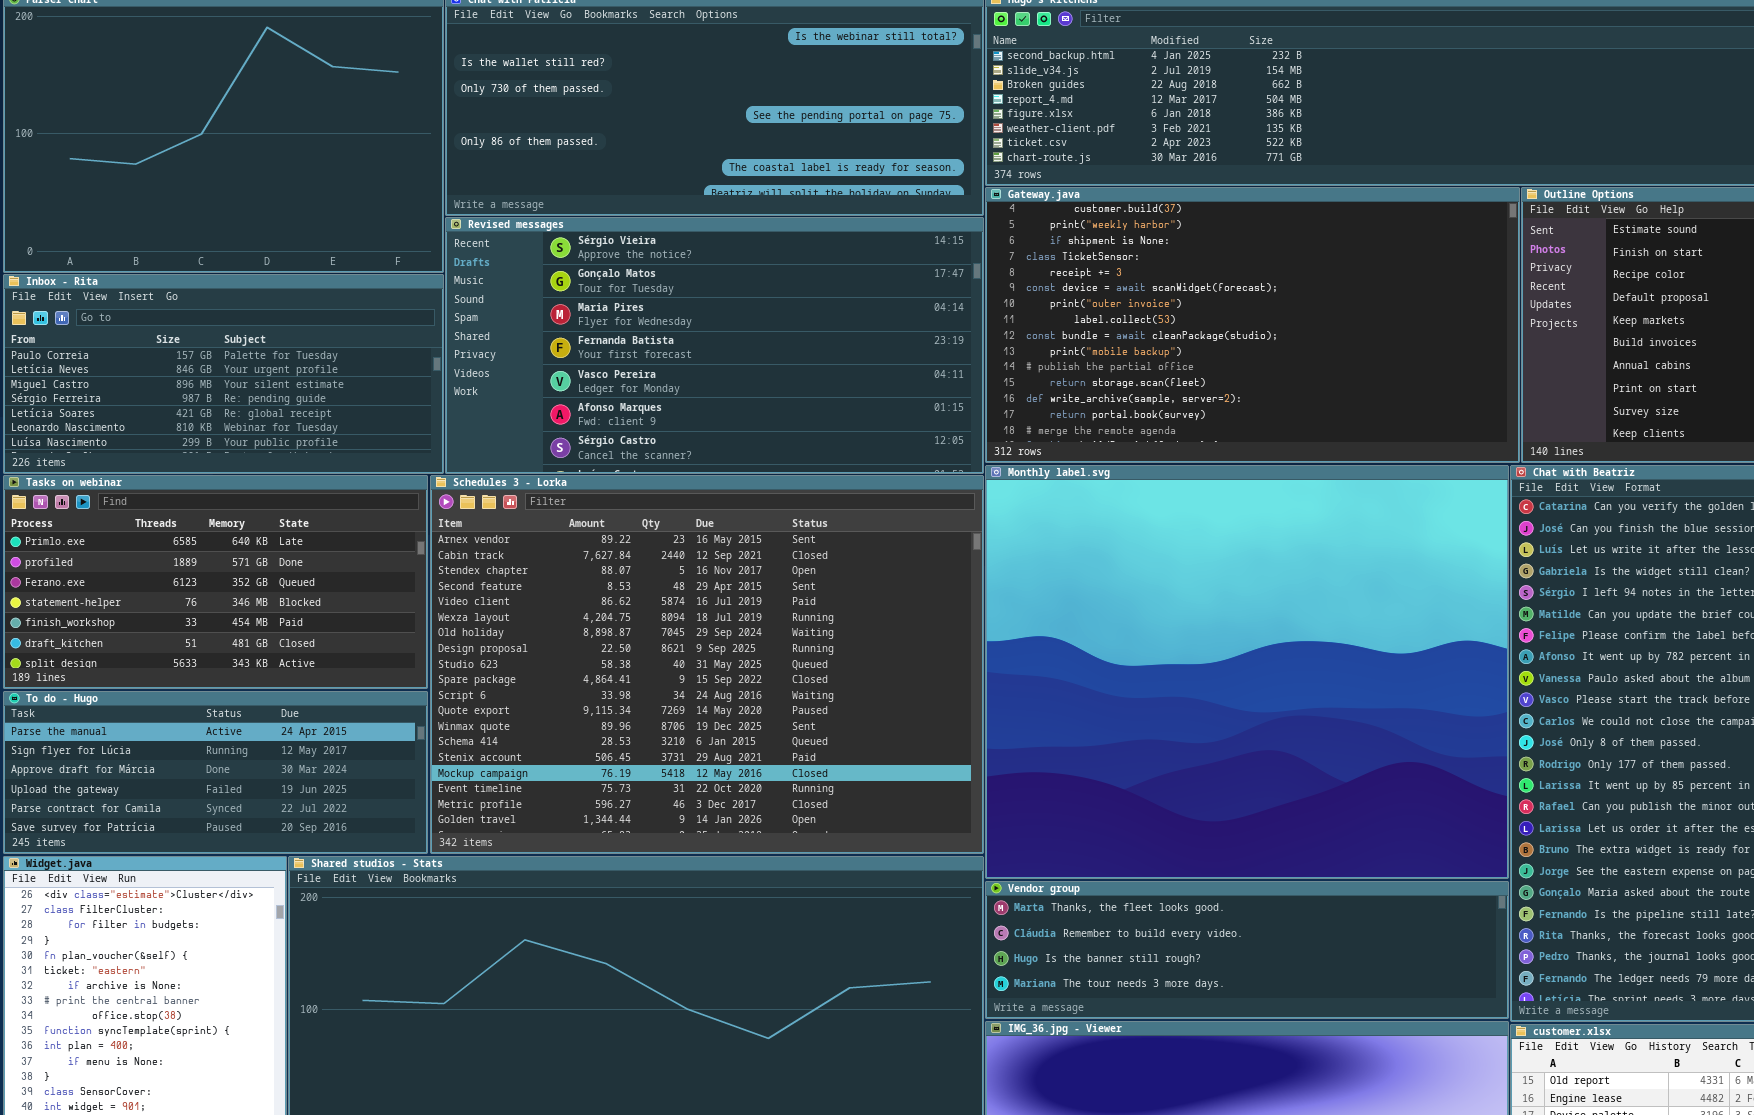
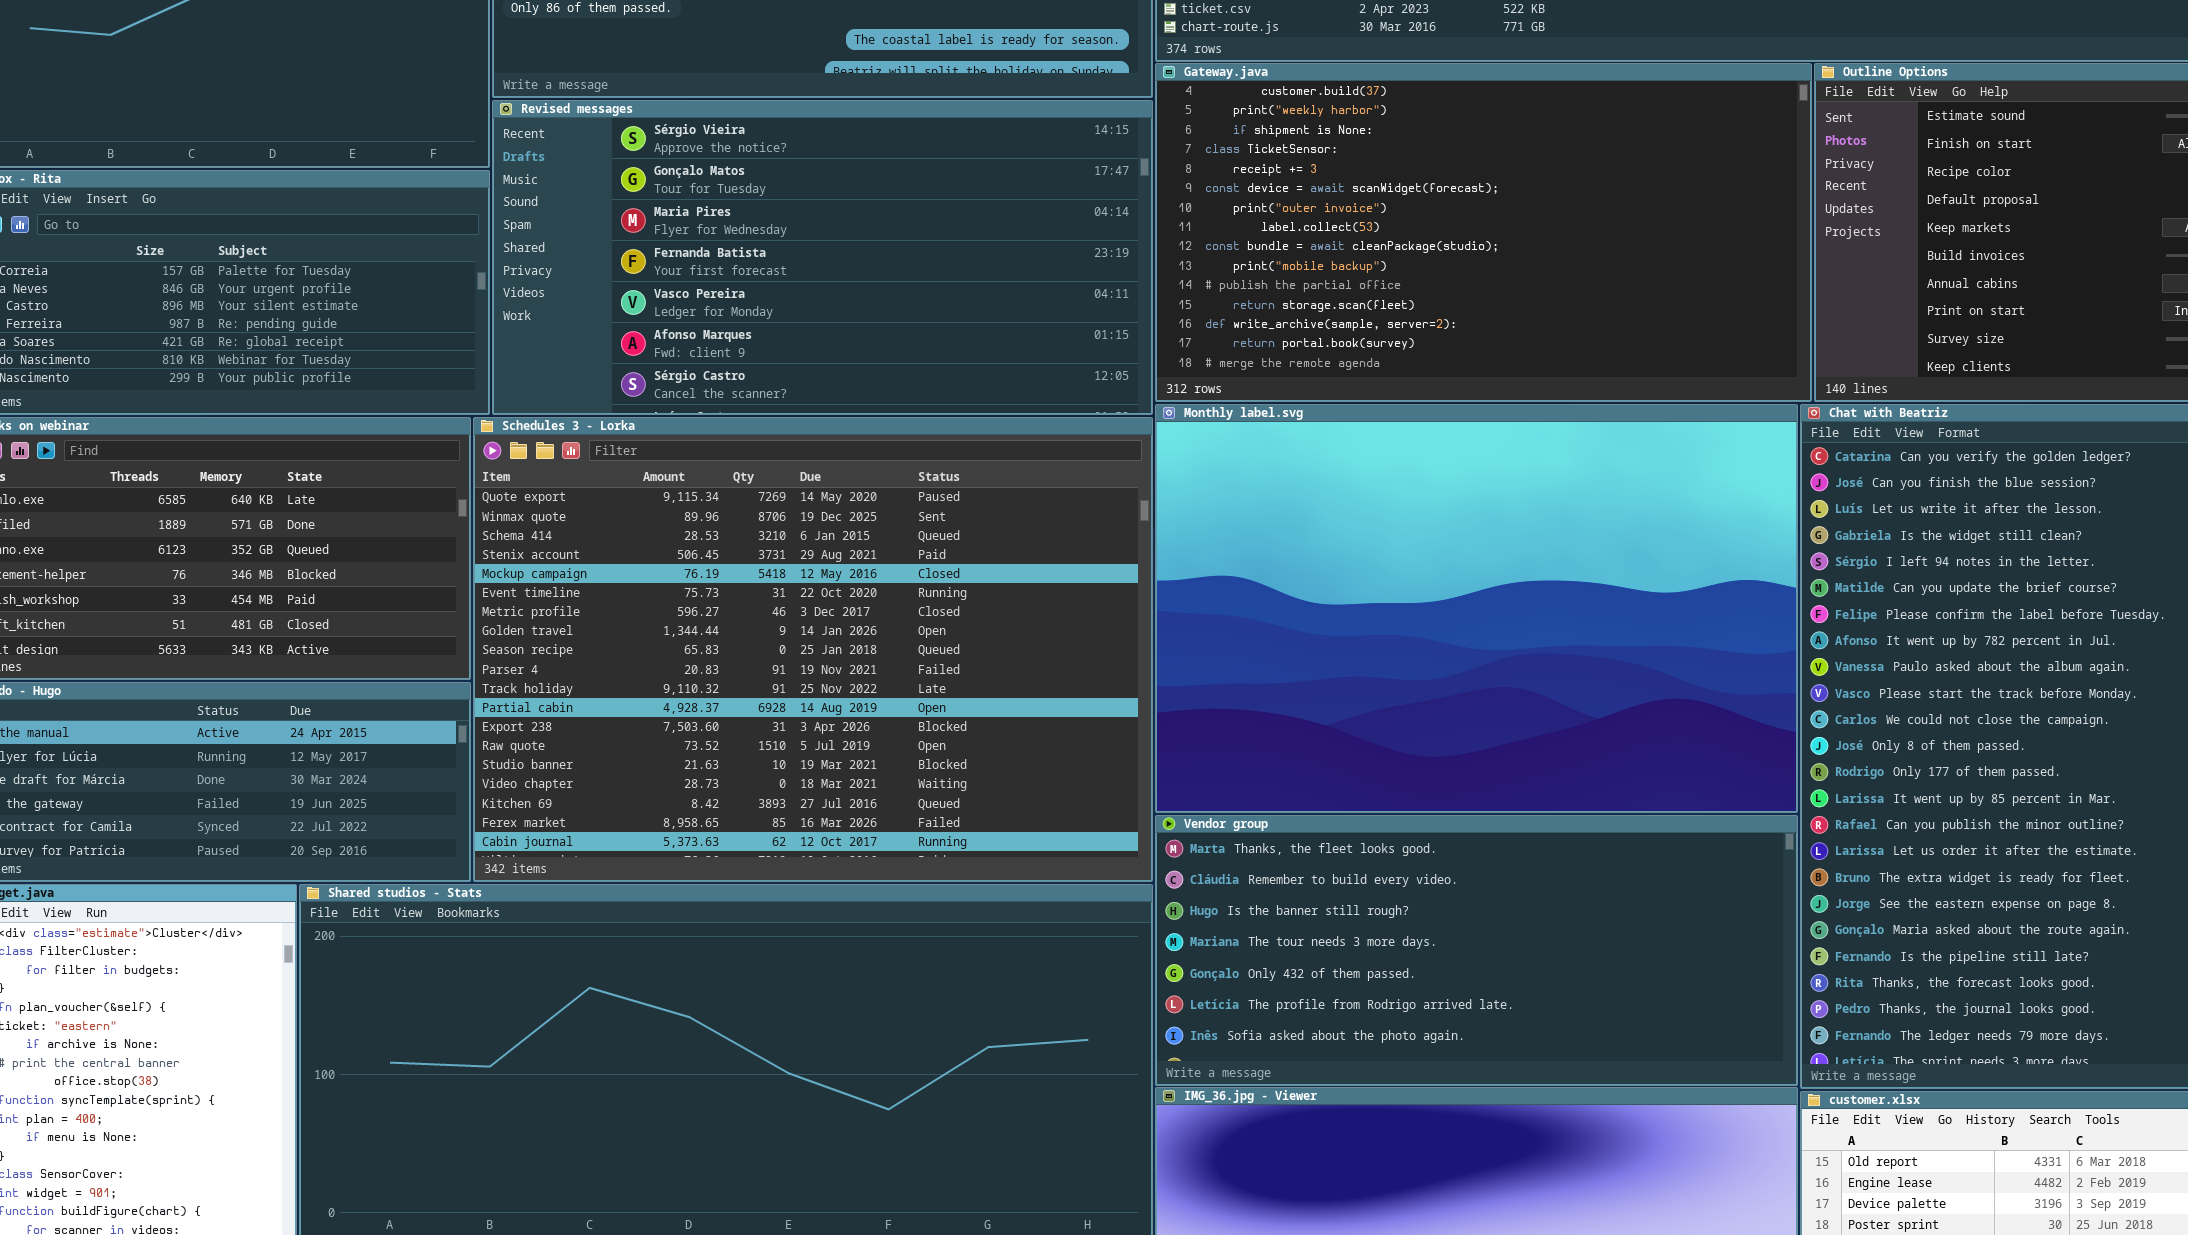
Monthly label.svg: [985,465,1509,879] -> [1155,404,1798,813], resized
Schedules 3 - Lorka: [430,475,984,854] -> [473,417,1153,882], scrolled down 11 rows
Vendor group: [985,881,1509,1019] -> [1155,815,1798,1086], resized

